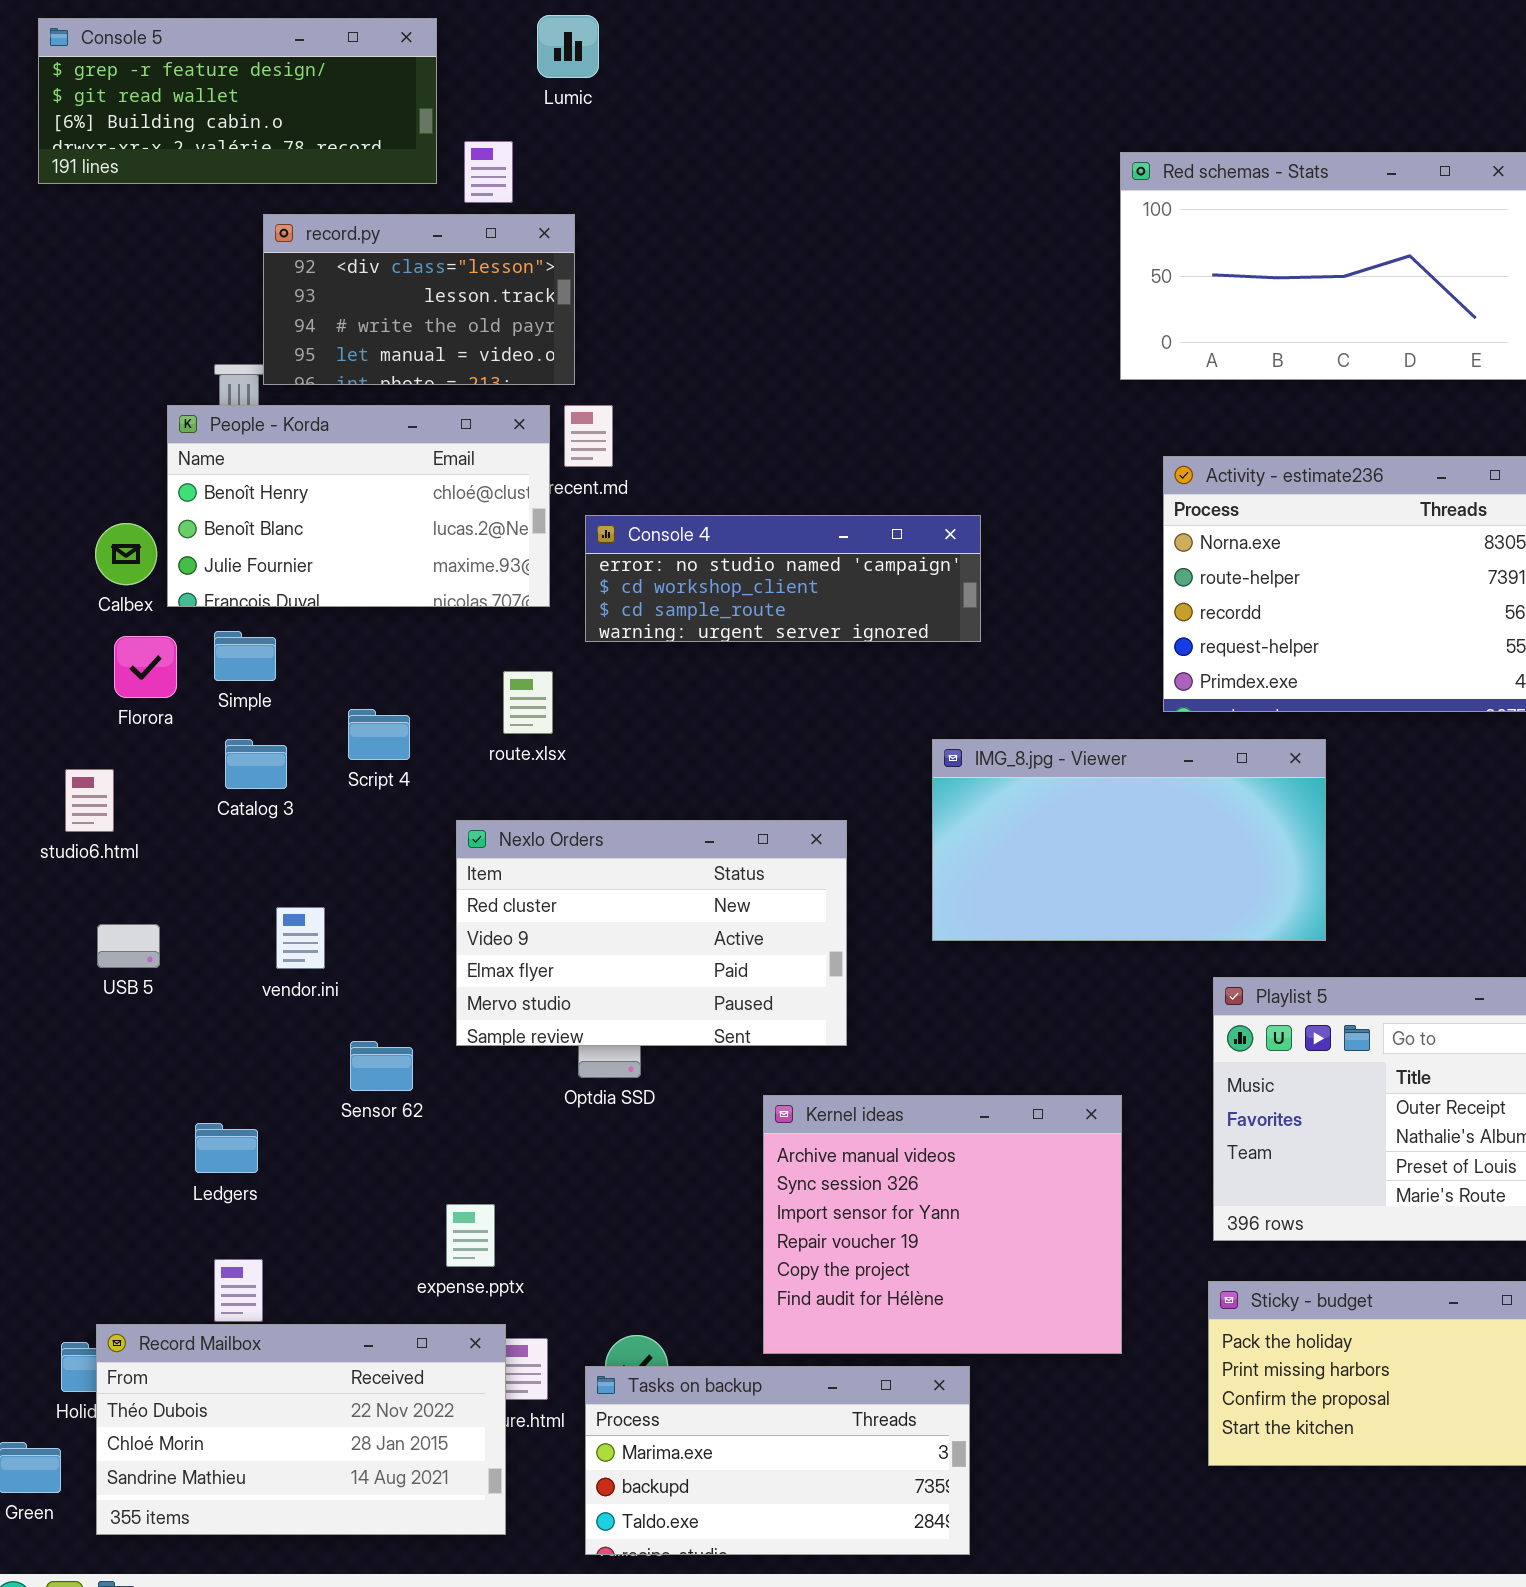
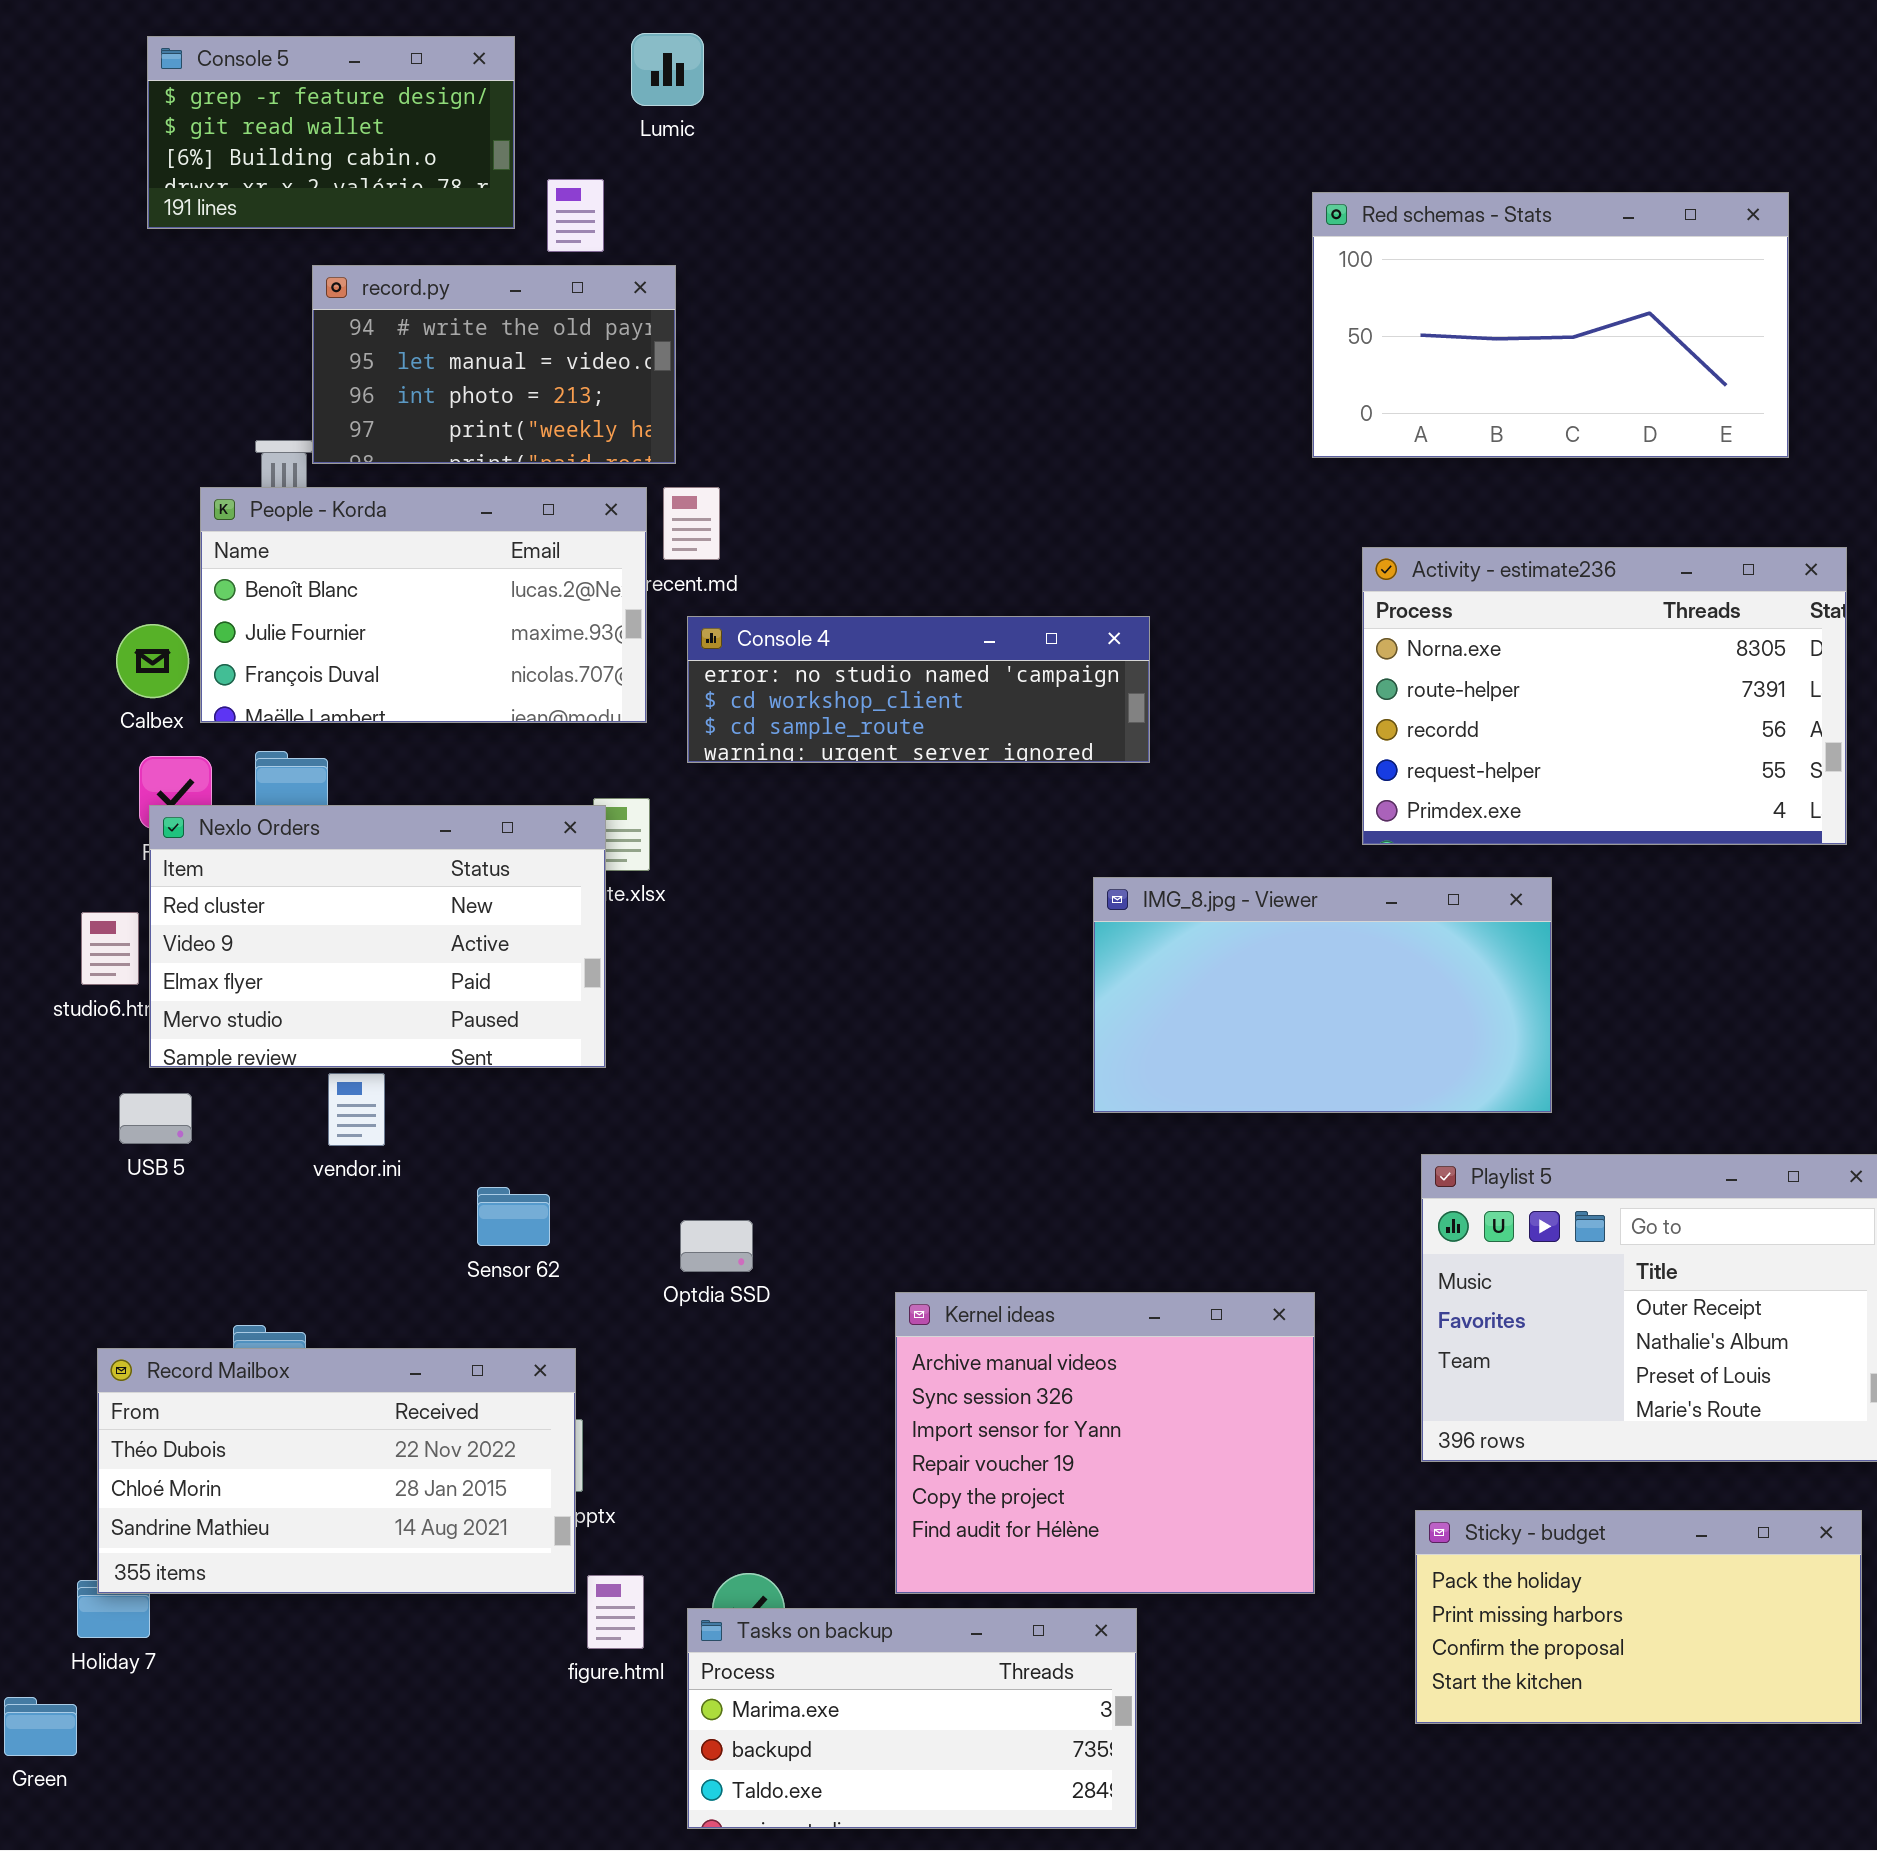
Console 5: [38,18,437,184] -> [147,36,515,229], resized
record.py: [263,214,575,385] -> [312,265,676,464], scrolled down 2 rows
People - Korda: [167,405,550,607] -> [200,487,647,723], scrolled down 1 row
Nexlo Orders: [456,820,847,1046] -> [149,805,606,1068], moved
Sensor 62: [350,1041,413,1091] -> [477,1187,550,1246], moved
Record Mailbox: [96,1324,506,1535] -> [97,1348,576,1594], moved

